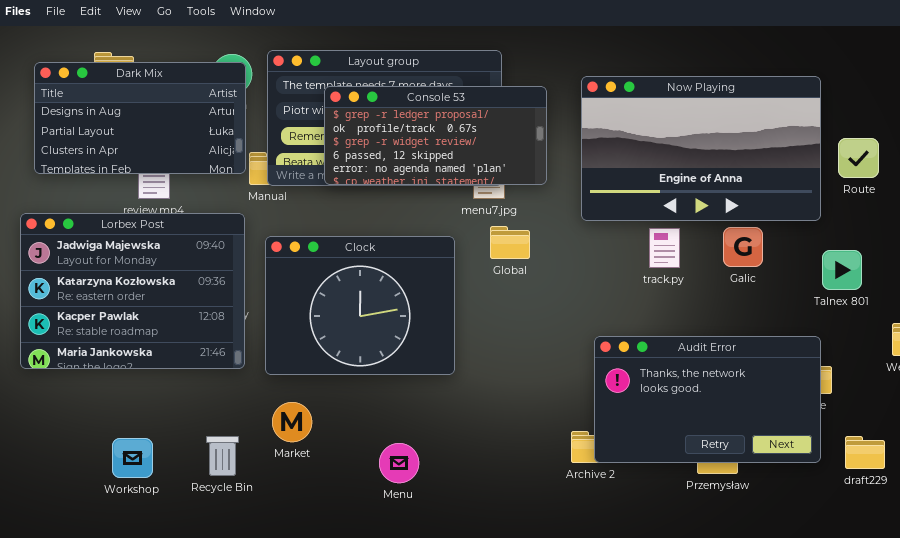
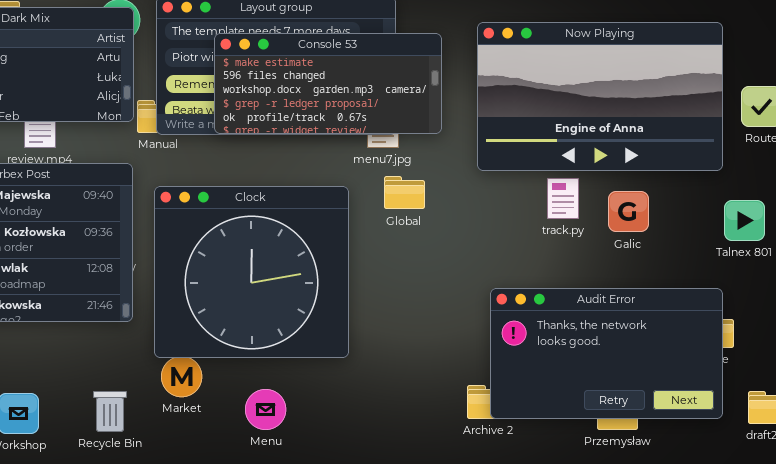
Console 53: [324,86,547,185] -> [214,33,442,134], scrolled up 3 rows
Galic: [723,227,763,267] -> [608,191,649,232], moved
Clock: [265,236,455,375] -> [154,186,349,358], resized
Menu: [379,443,419,483] -> [245,389,286,430], moved

